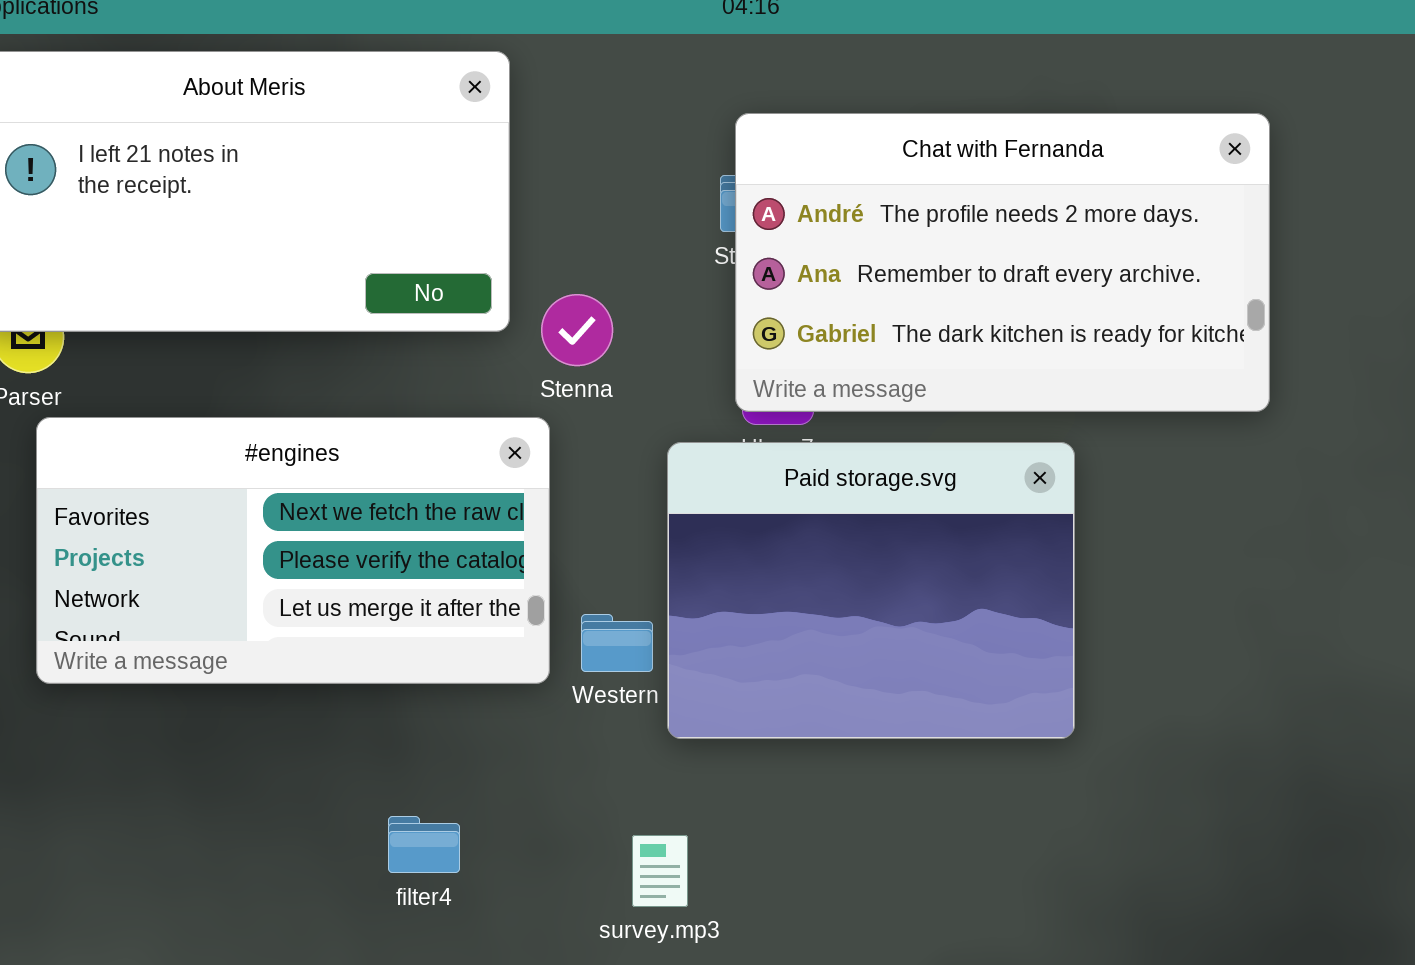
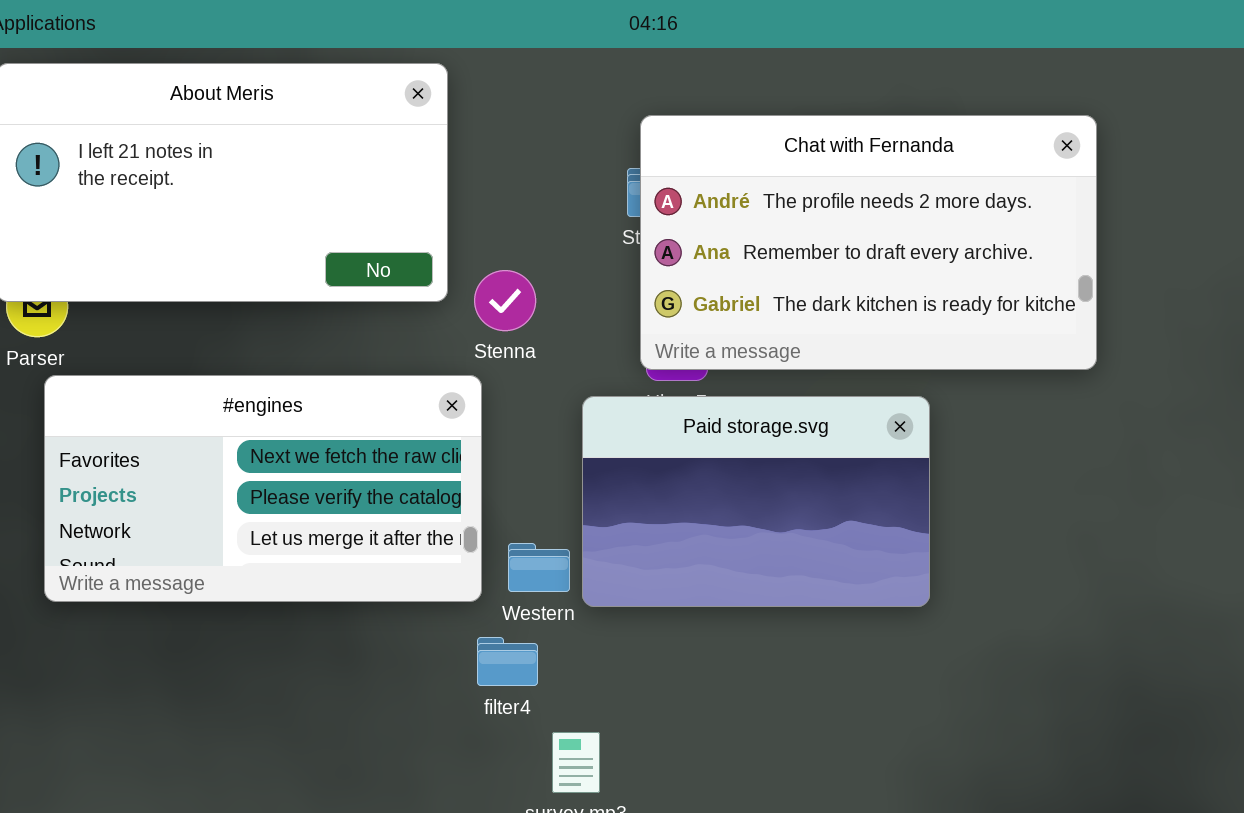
Paid storage.svg: [667,442,1075,739] -> [582,396,930,607], resized
filter4: [388,816,460,873] -> [477,637,538,686], moved

